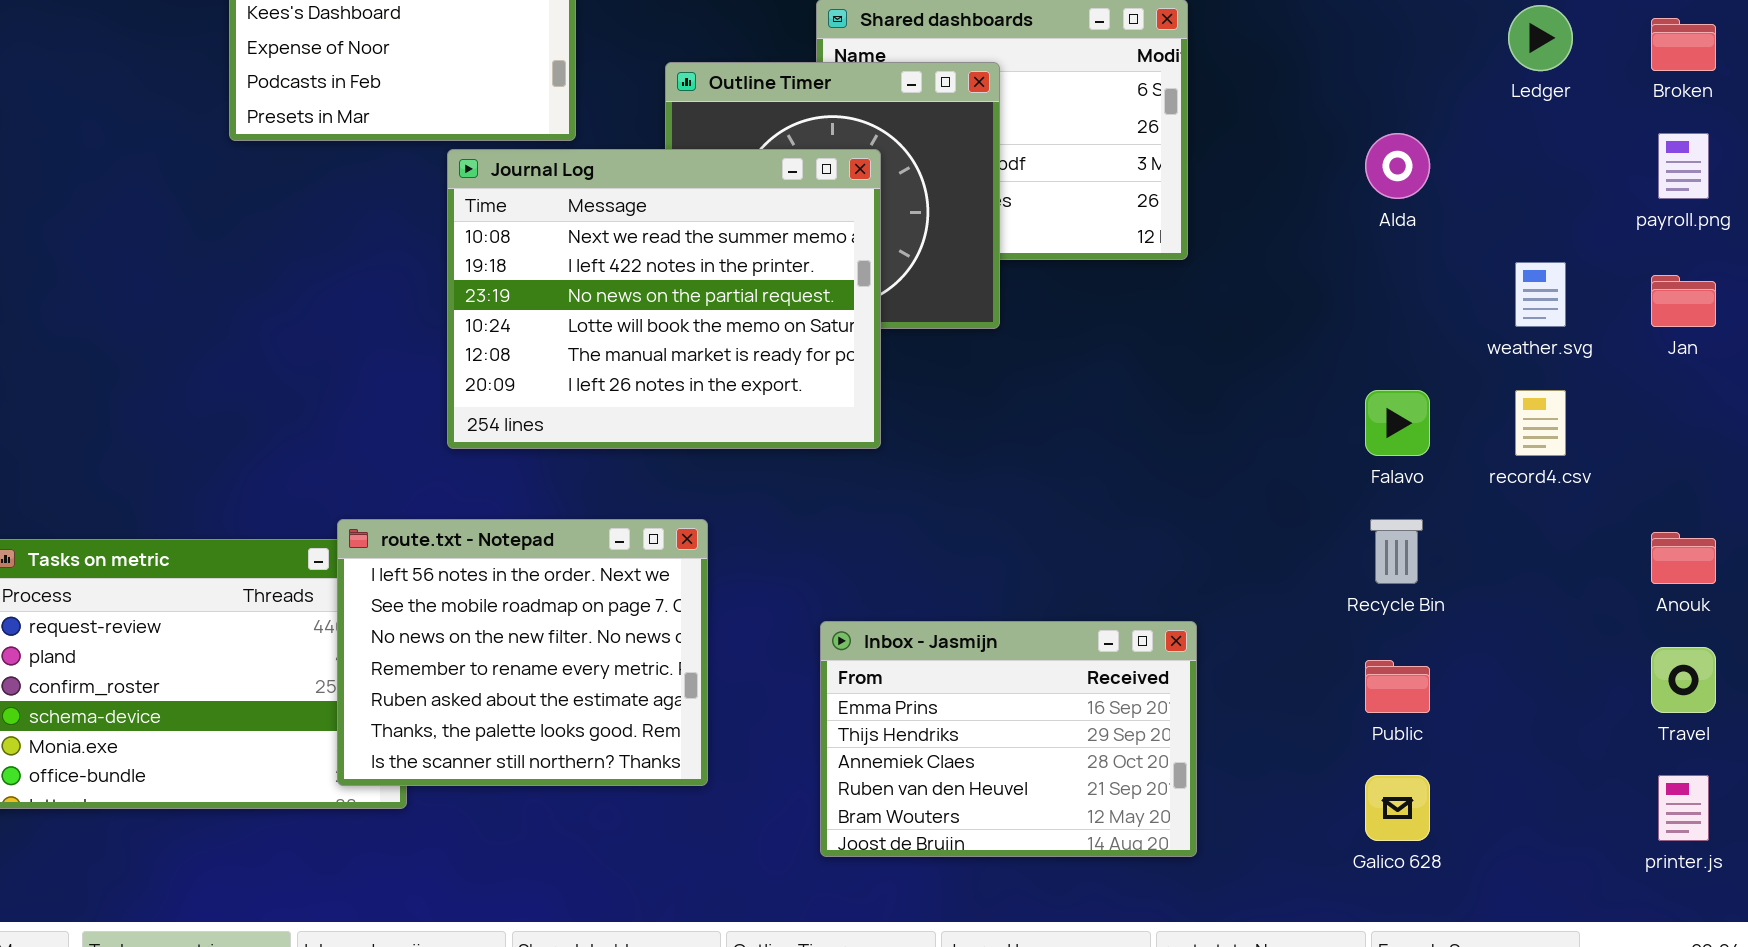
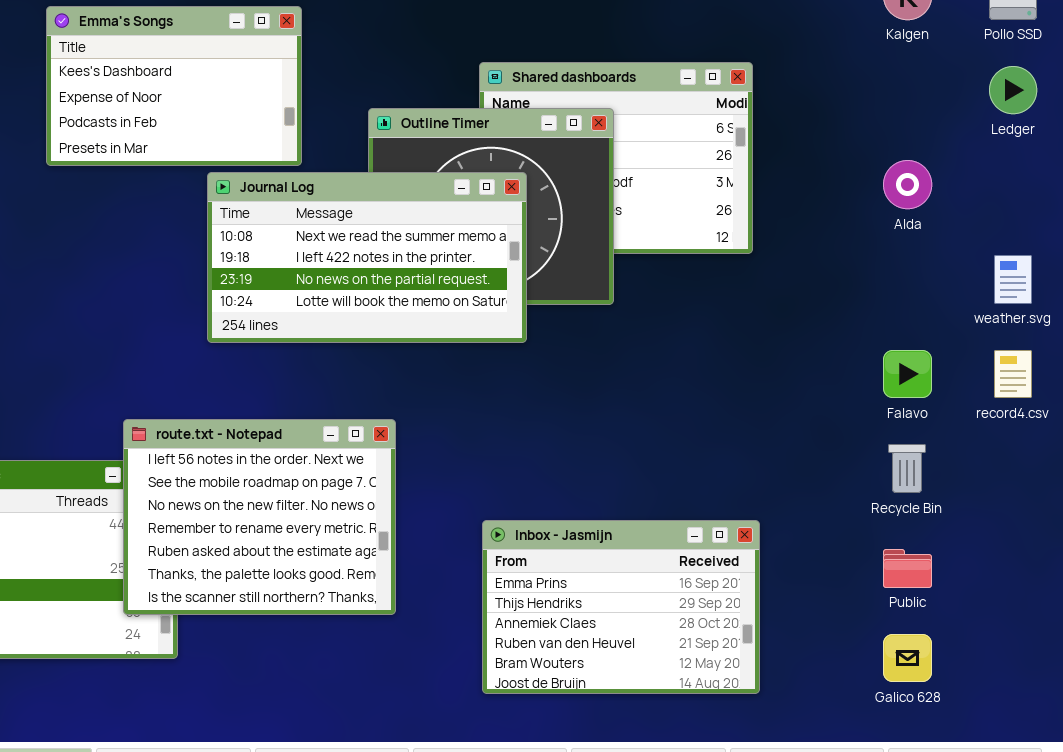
Journal Log: [447,149,881,449] -> [207,172,527,343], resized
route.txt - Notepad: [337,519,708,786] -> [123,419,396,615], moved

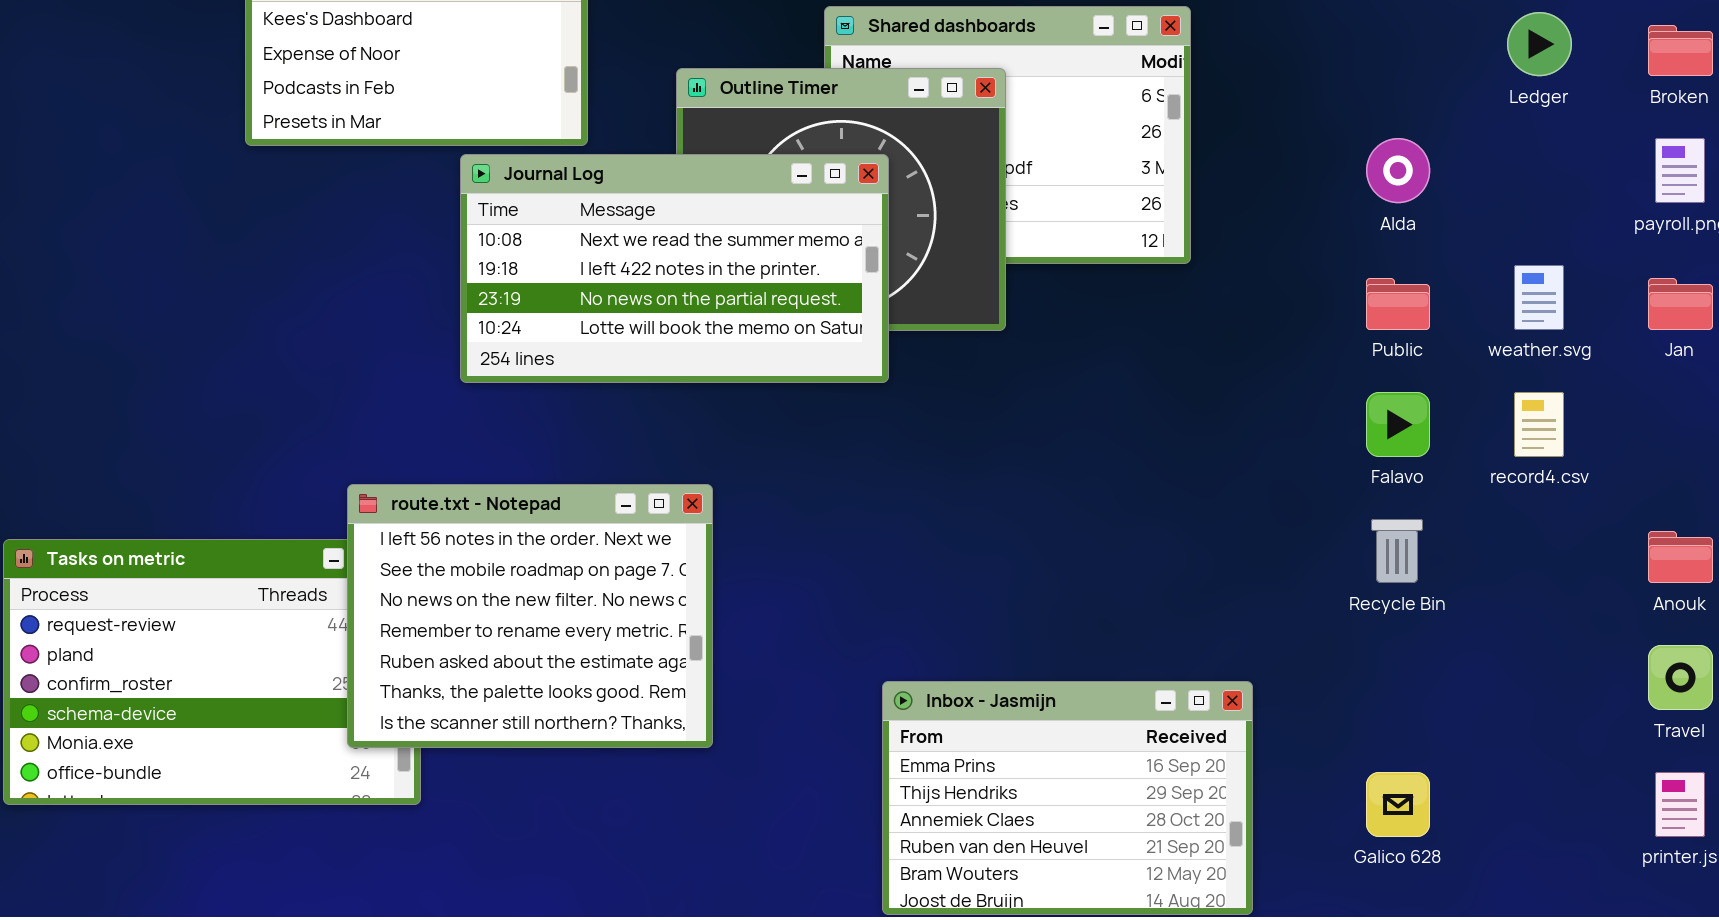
Inbox - Jasmijn: [482,520,760,694] -> [882,681,1253,915], moved
Public: [883,549,932,588] -> [1366,278,1430,330], moved

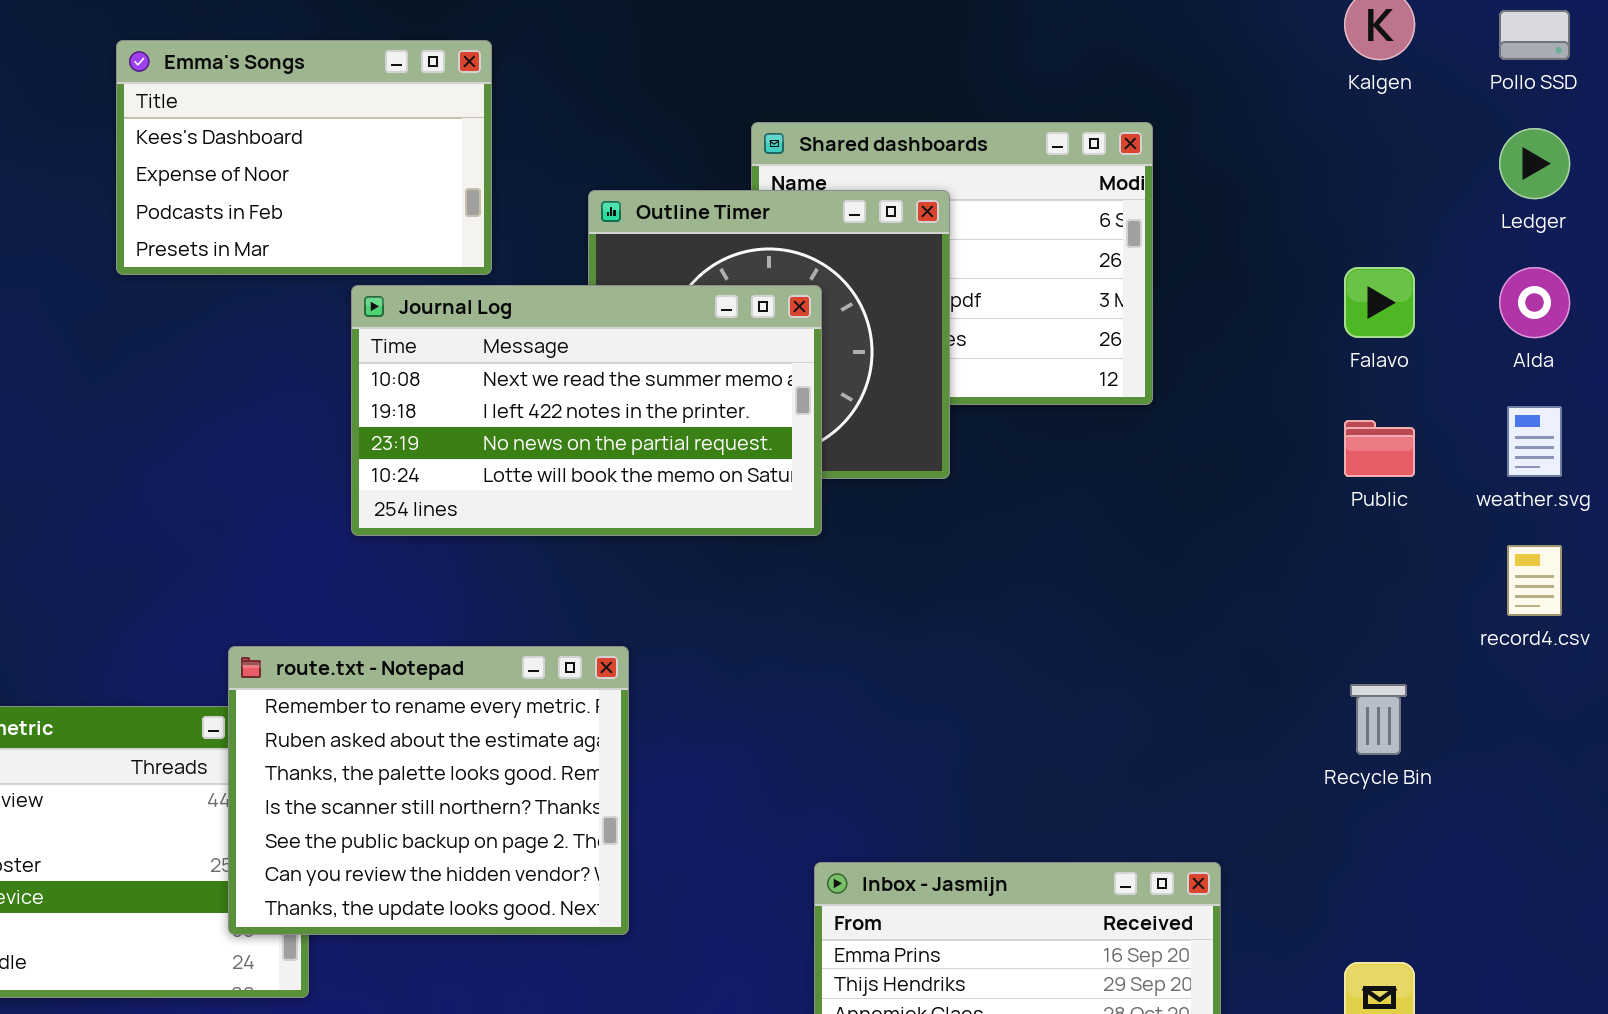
Alda: [1366,138,1430,203] -> [1499,267,1570,338], moved
Falavo: [1366,392,1430,457] -> [1344,267,1415,338], moved
route.txt - Notepad: [347,484,713,748] -> [228,646,629,935], scrolled down 3 rows

